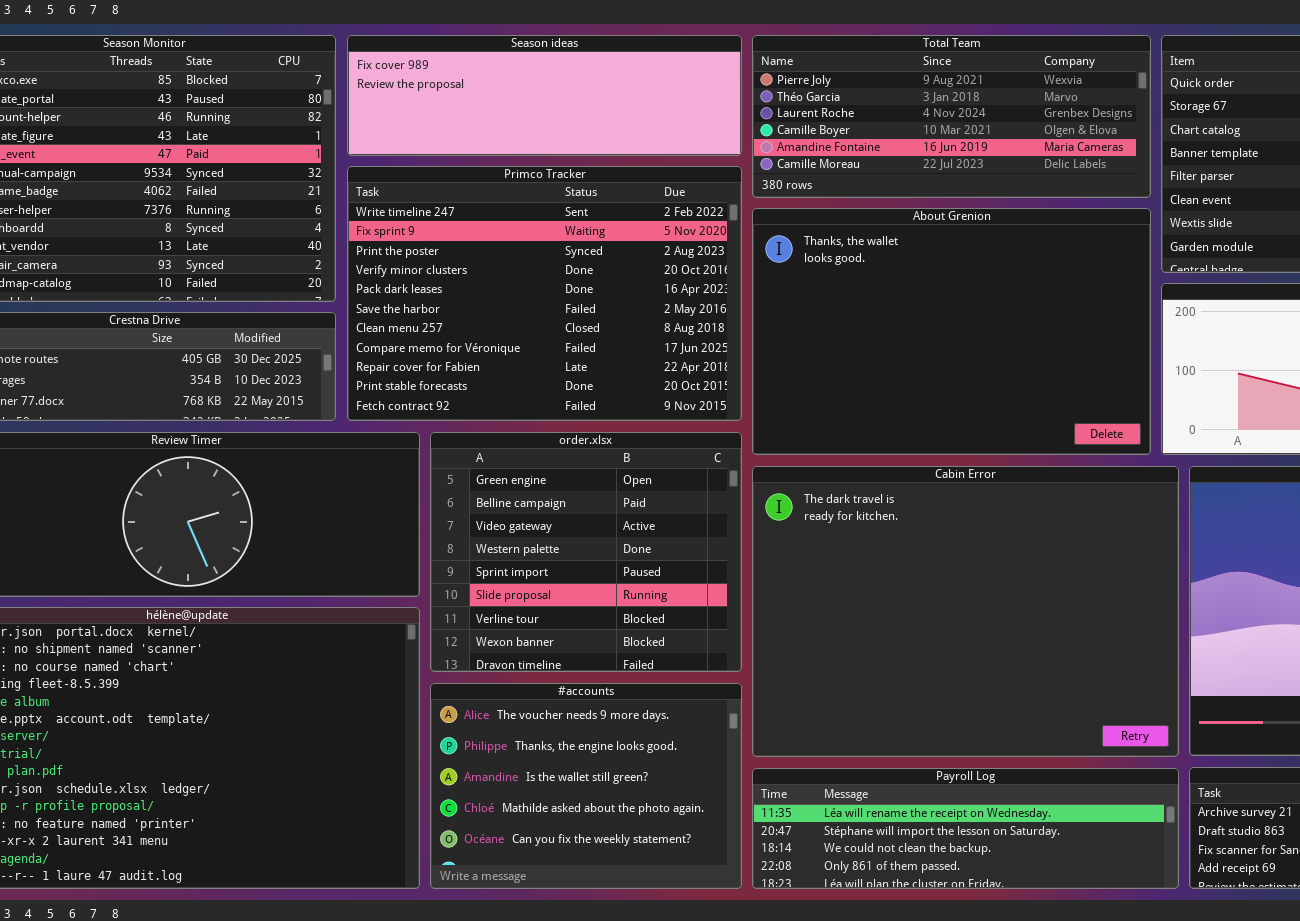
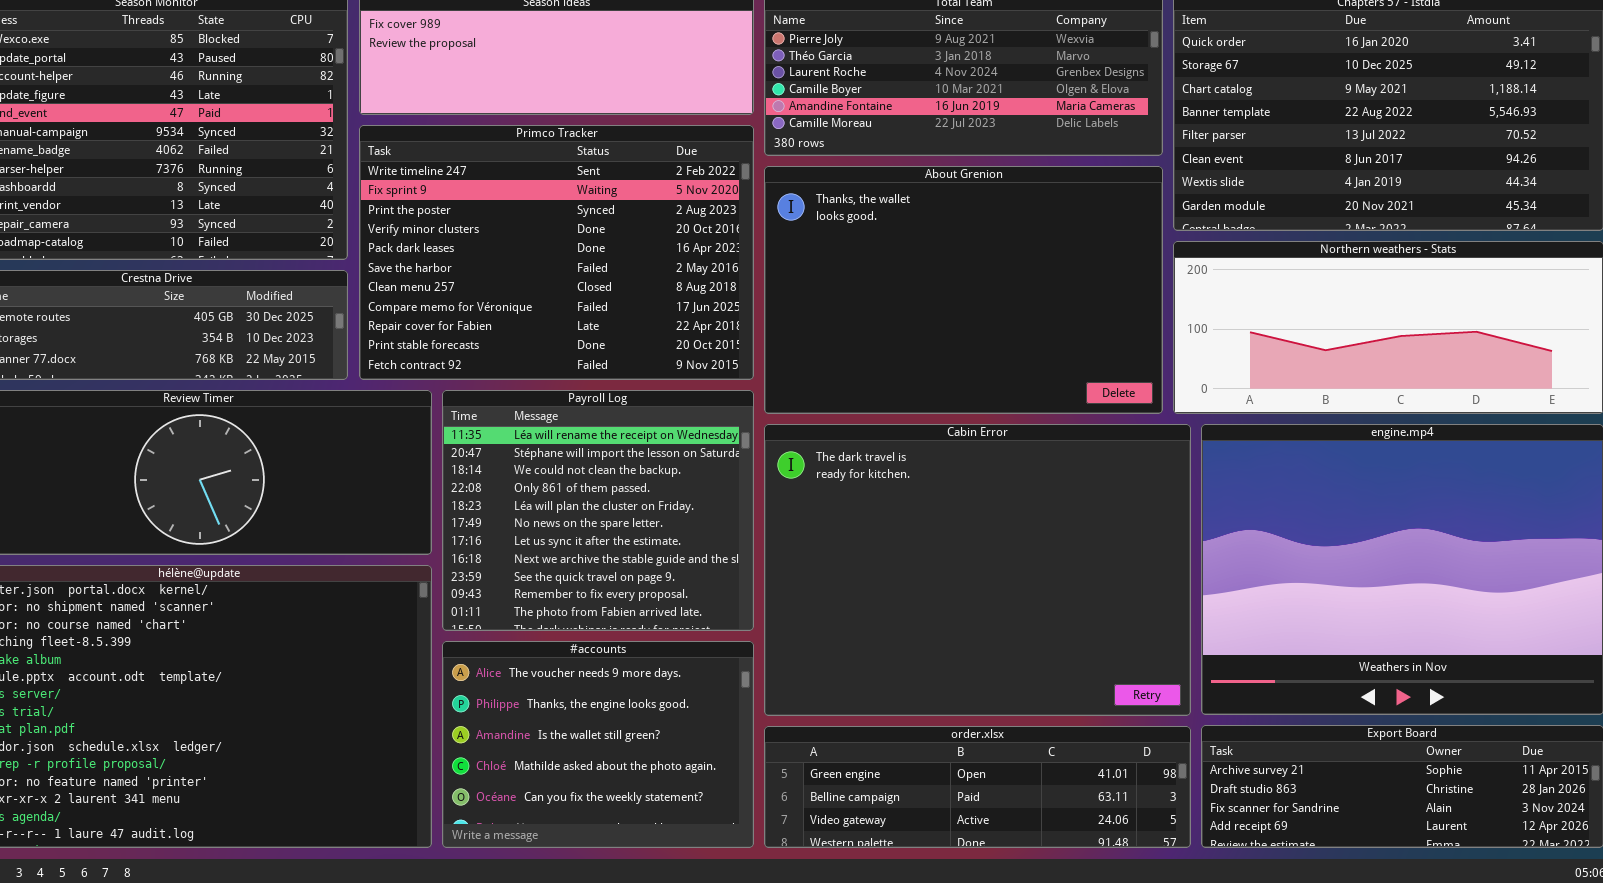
order.xlsx: [430,432,742,672] -> [764,726,1191,848], moved, resized
Payroll Log: [752,768,1179,889] -> [442,390,754,631], moved, resized

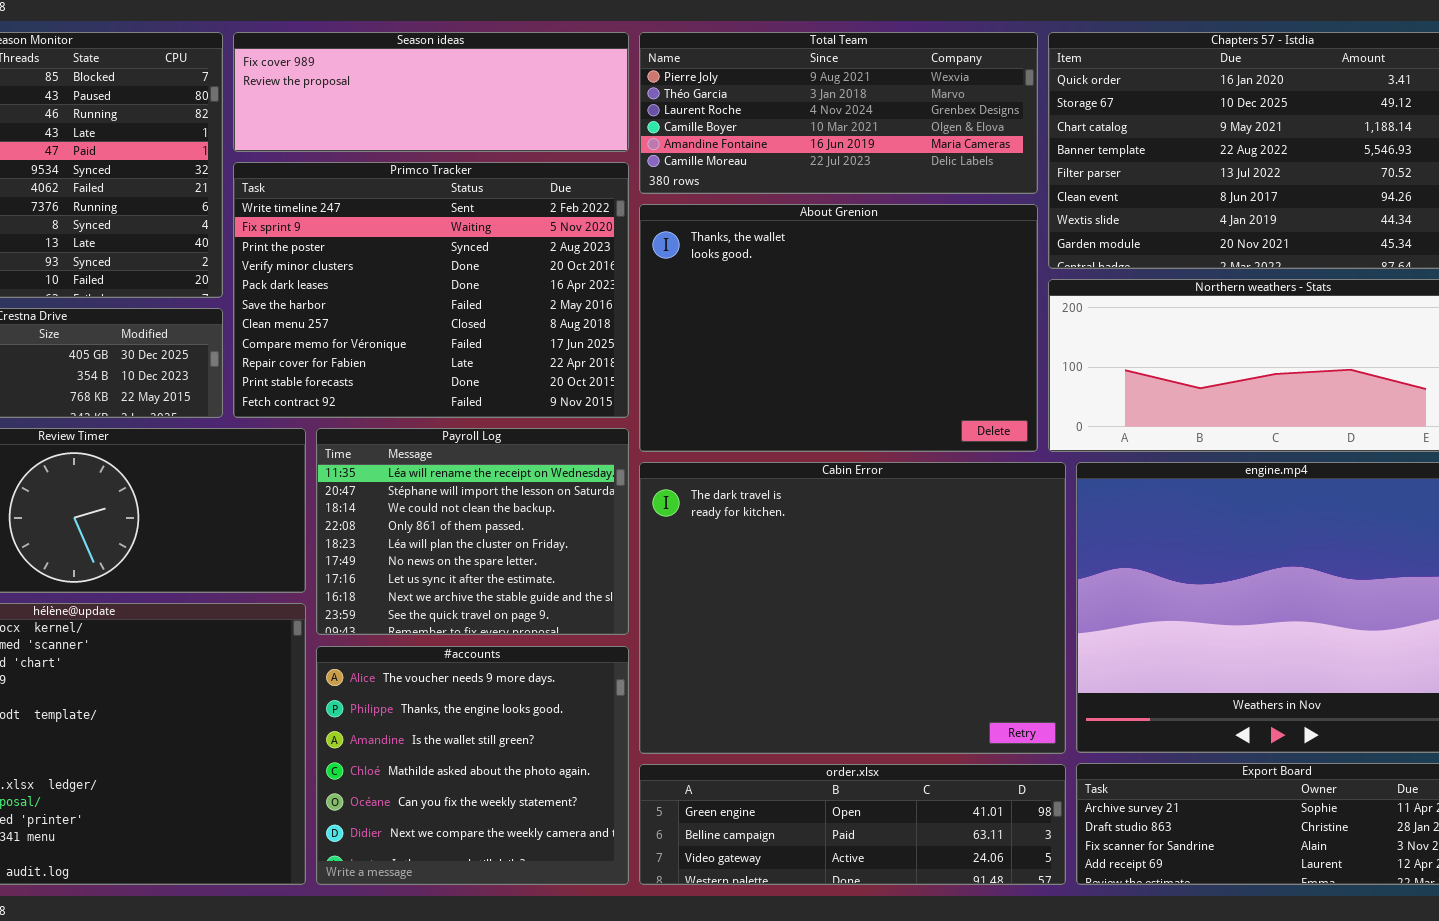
Payroll Log: [442,390,754,631] -> [316,428,629,635], resized
#accounts: [442,641,754,848] -> [316,646,629,885], resized

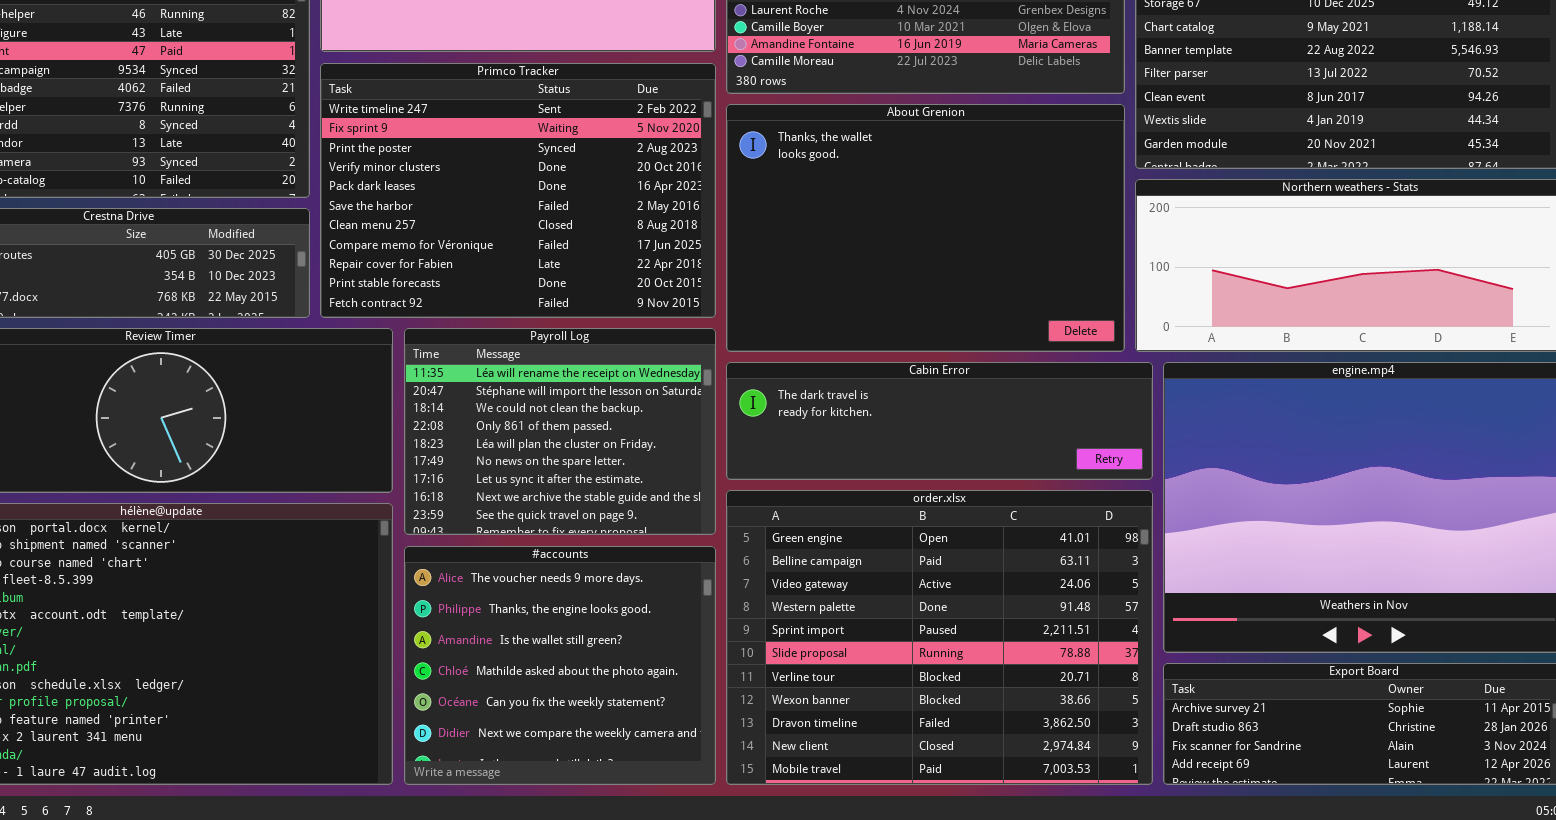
Cabin Error: [639,462,1066,754] -> [726,362,1153,480], resized
order.xlsx: [639,764,1066,885] -> [726,490,1153,785], resized

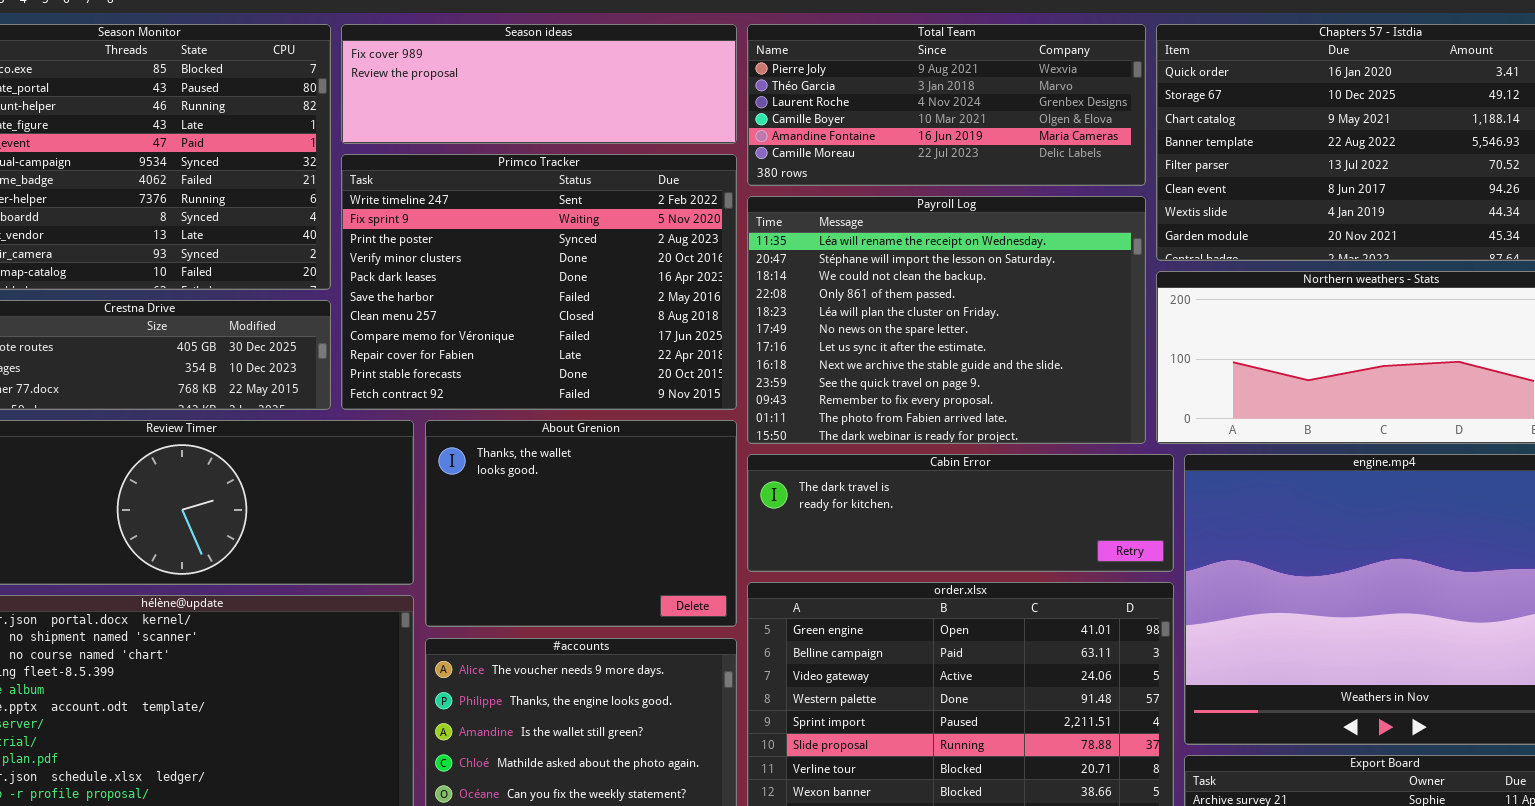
About Grenion: [726,104,1125,352] -> [425,420,737,627], moved, resized
Payroll Log: [404,328,716,535] -> [747,196,1146,444], moved, resized

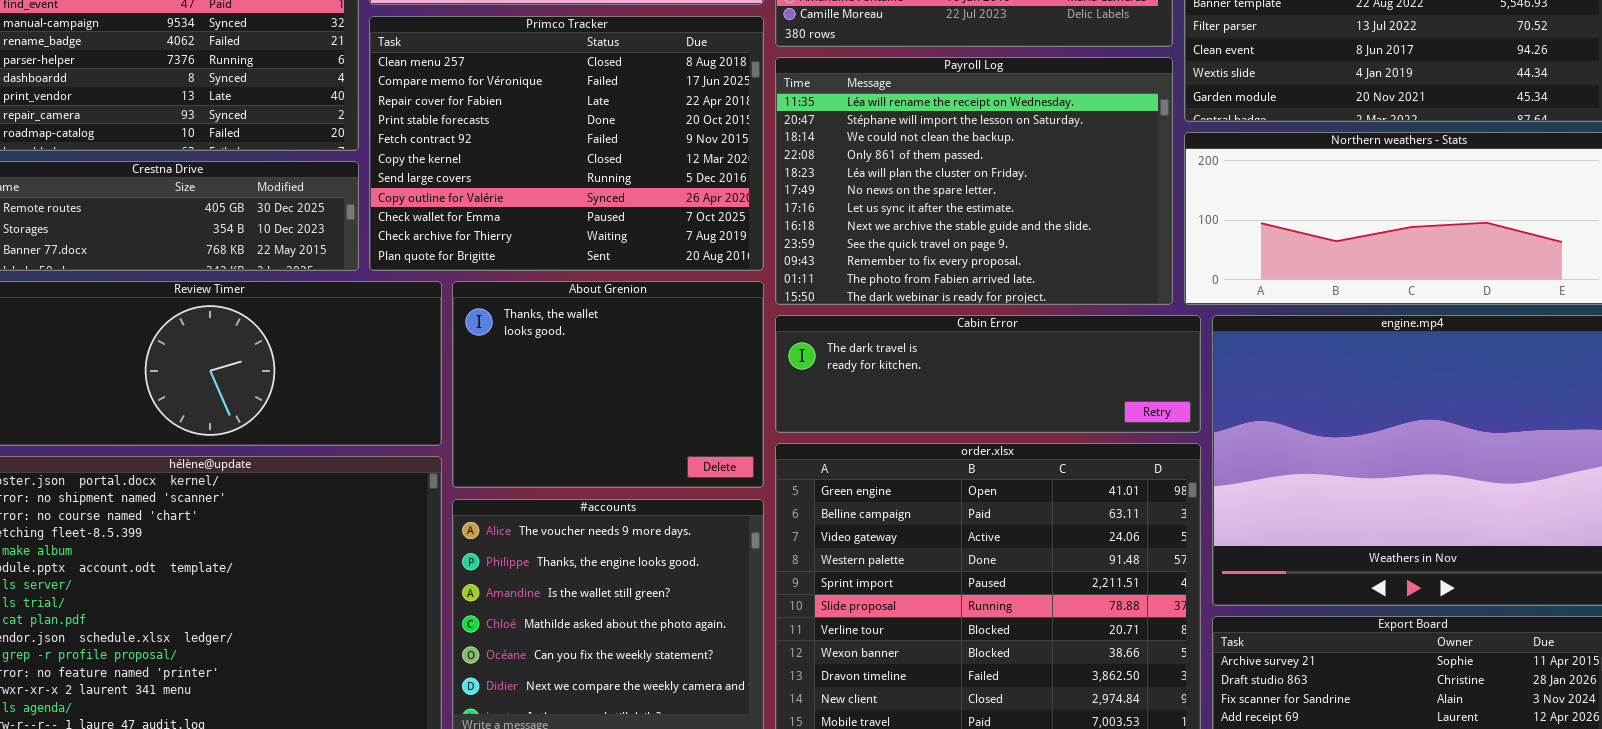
Primco Tracker: [341,154,737,410] -> [369,16,764,271], scrolled down 6 rows

